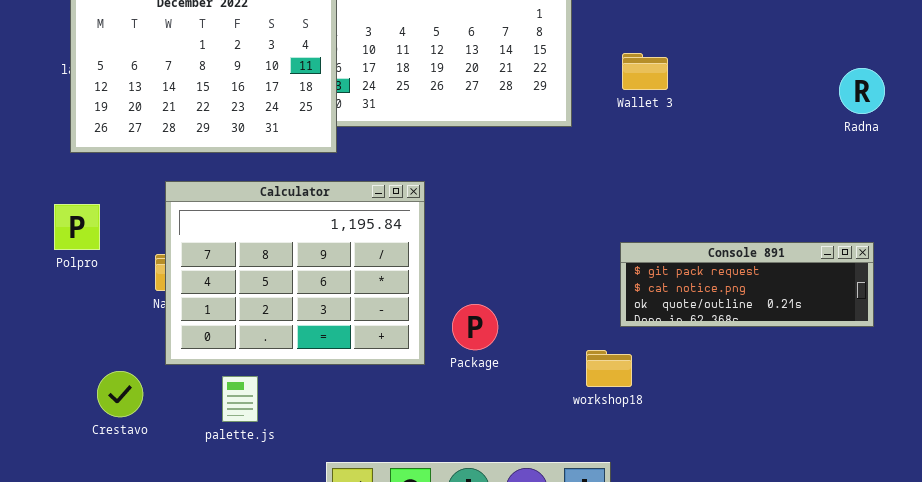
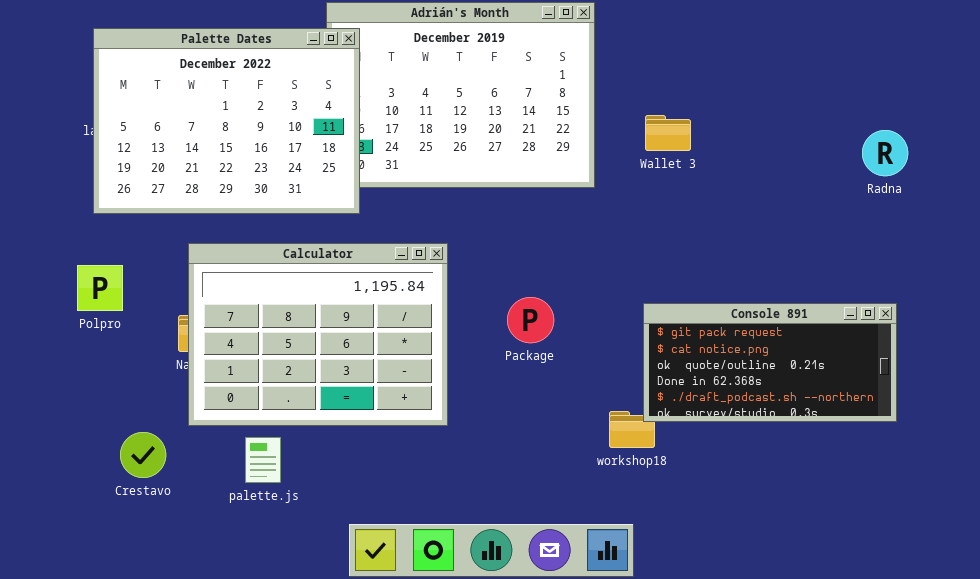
Console 891: [620,242,874,327] -> [643,303,897,422], resized
Package: [452,304,498,350] -> [507,297,554,343], moved

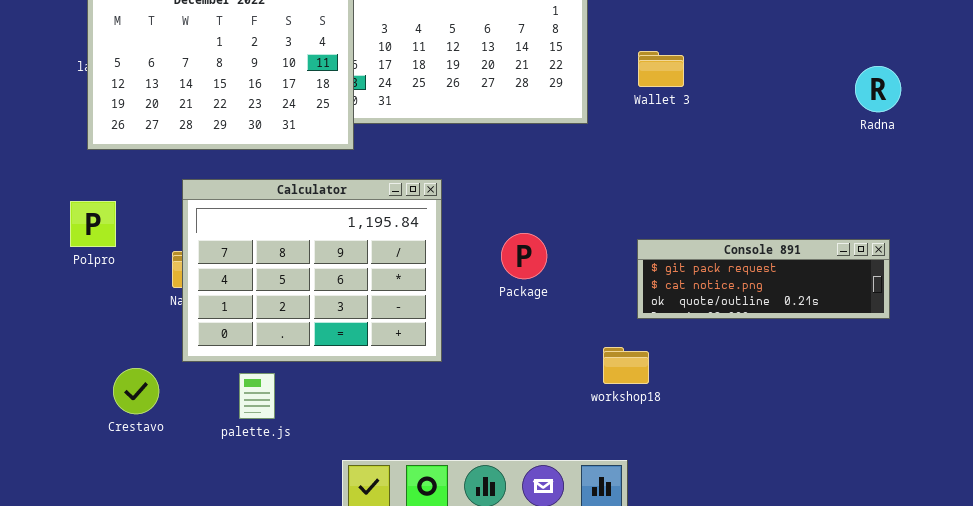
Console 891: [643,303,897,422] -> [637,239,890,319], resized

